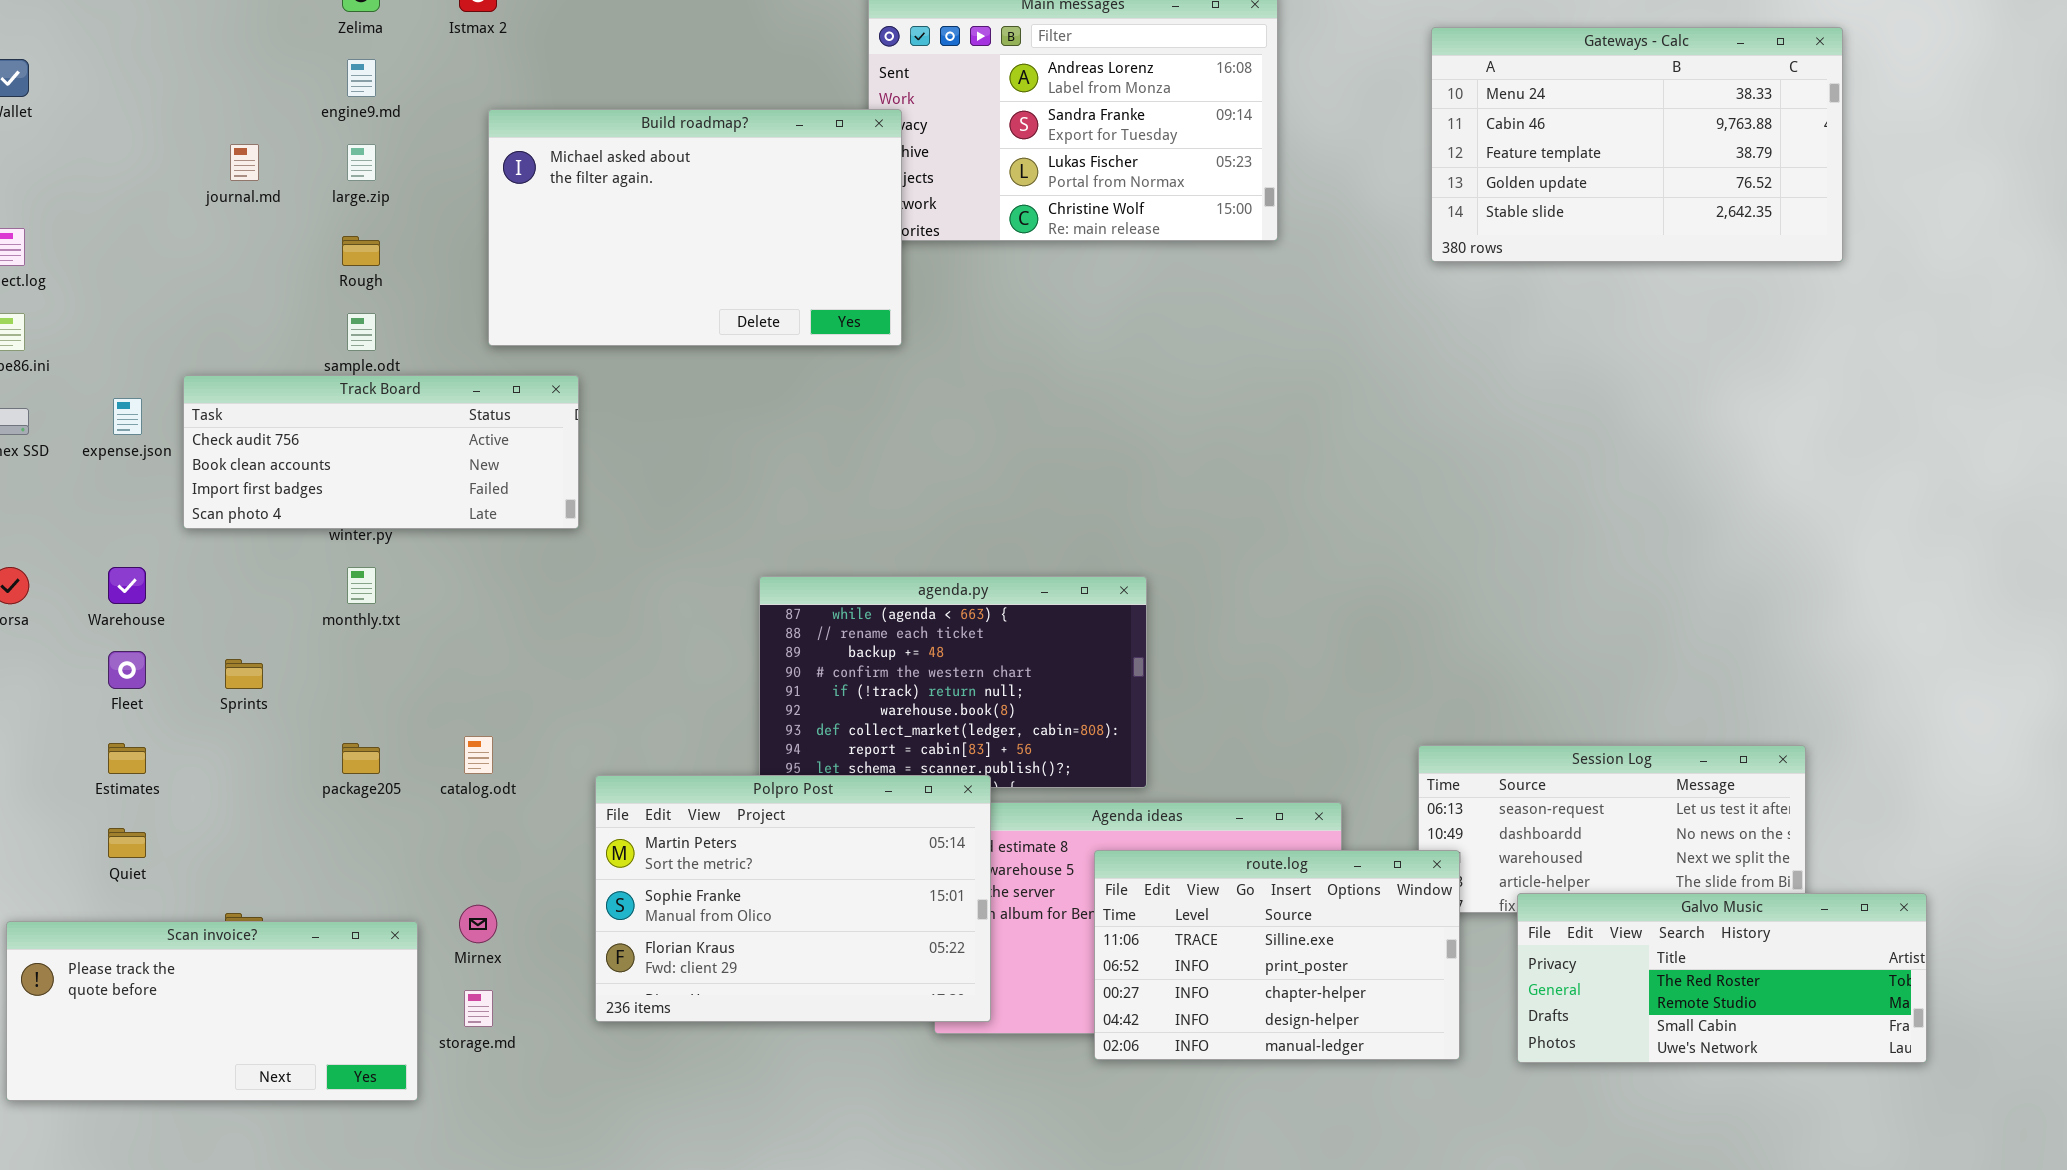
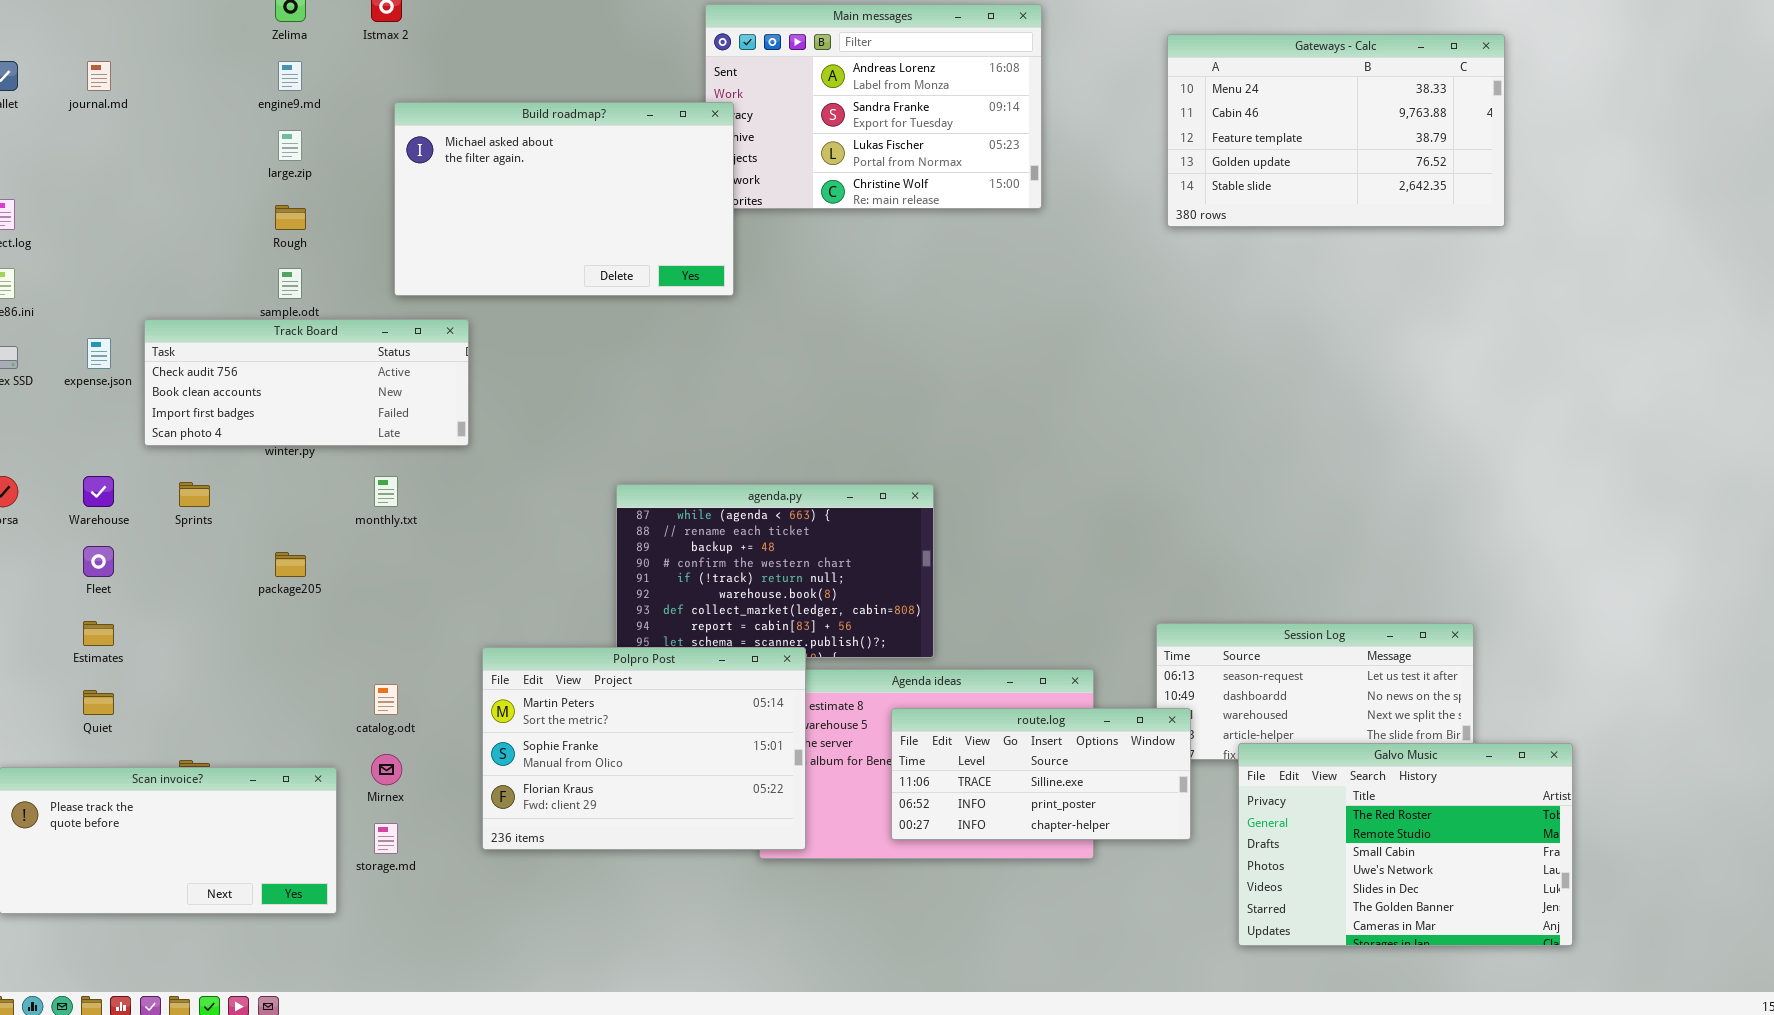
journal.md: [230,144,259,181] -> [87,61,111,91], moved
monthly.txt: [347,567,376,604] -> [374,476,398,507], moved
Sprints: [225,659,263,689] -> [179,482,210,507], moved
catalog.odt: [464,736,493,774] -> [374,684,398,715], moved
package205: [342,743,380,774] -> [275,552,306,577], moved
route.log: [1094,850,1460,1060] -> [891,708,1191,840], resized
Galvo Music: [1517,893,1927,1063] -> [1238,743,1573,946], resized

